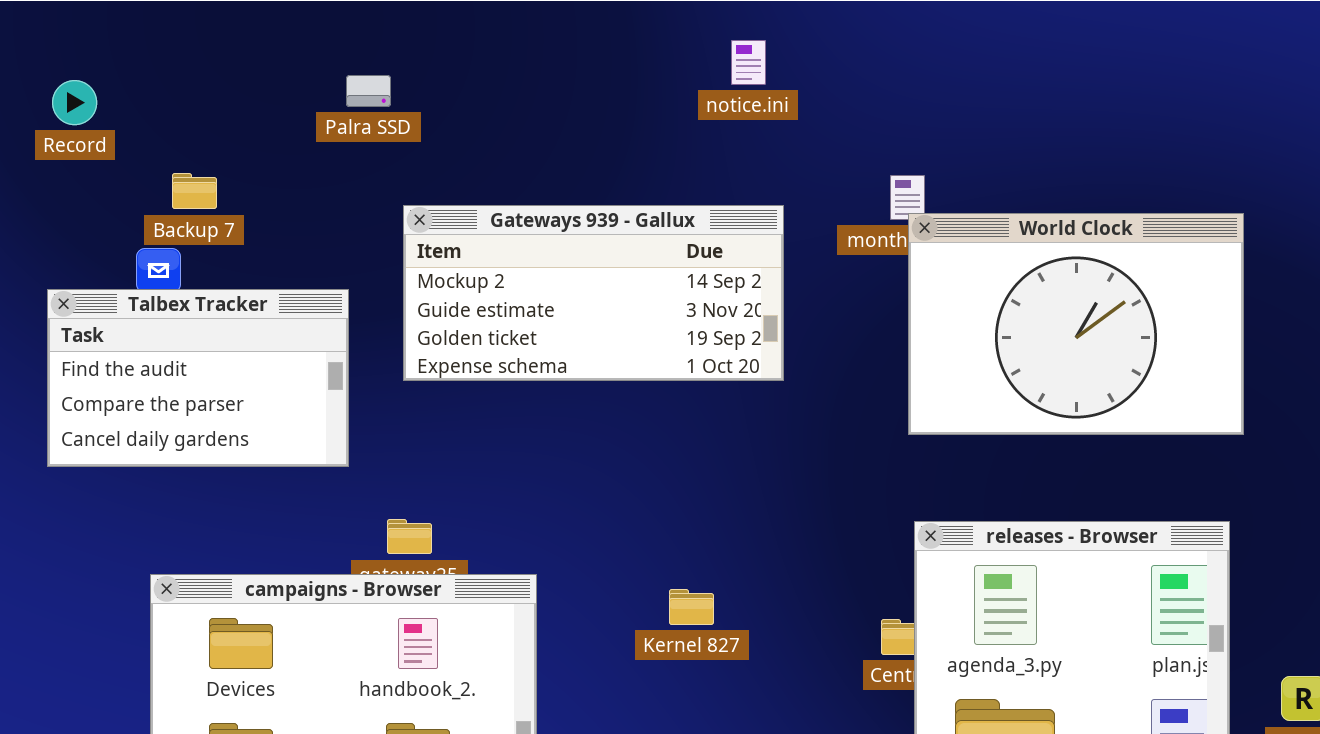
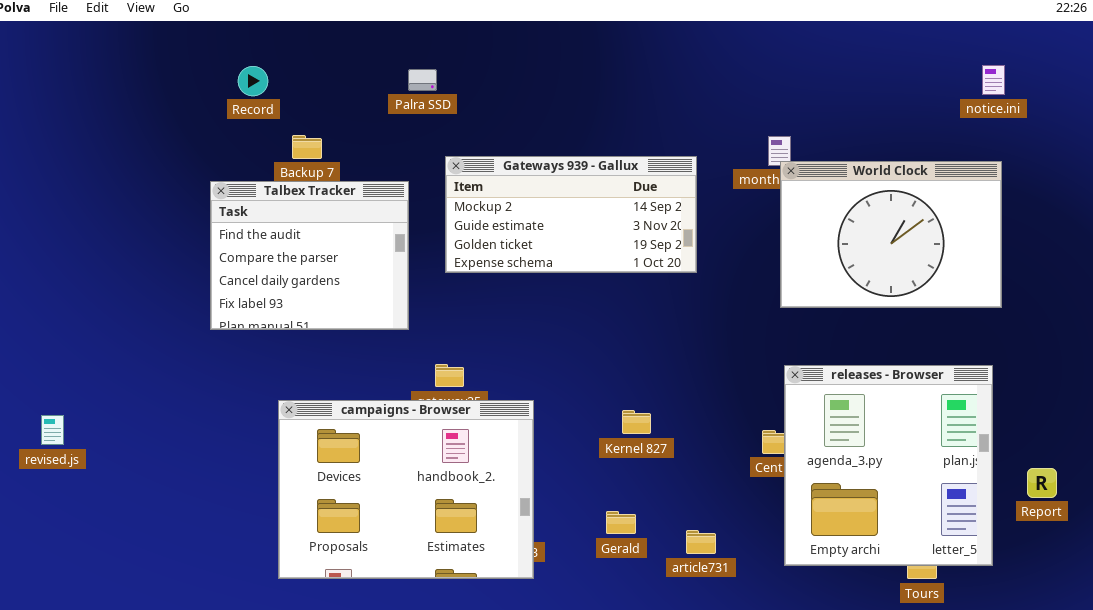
notice.ini: [731,40,766,85] -> [982,65,1005,95], moved
Record: [52,80,97,125] -> [238,66,268,96], moved
Talbex Tracker: [47,289,349,467] -> [210,181,409,330], resized

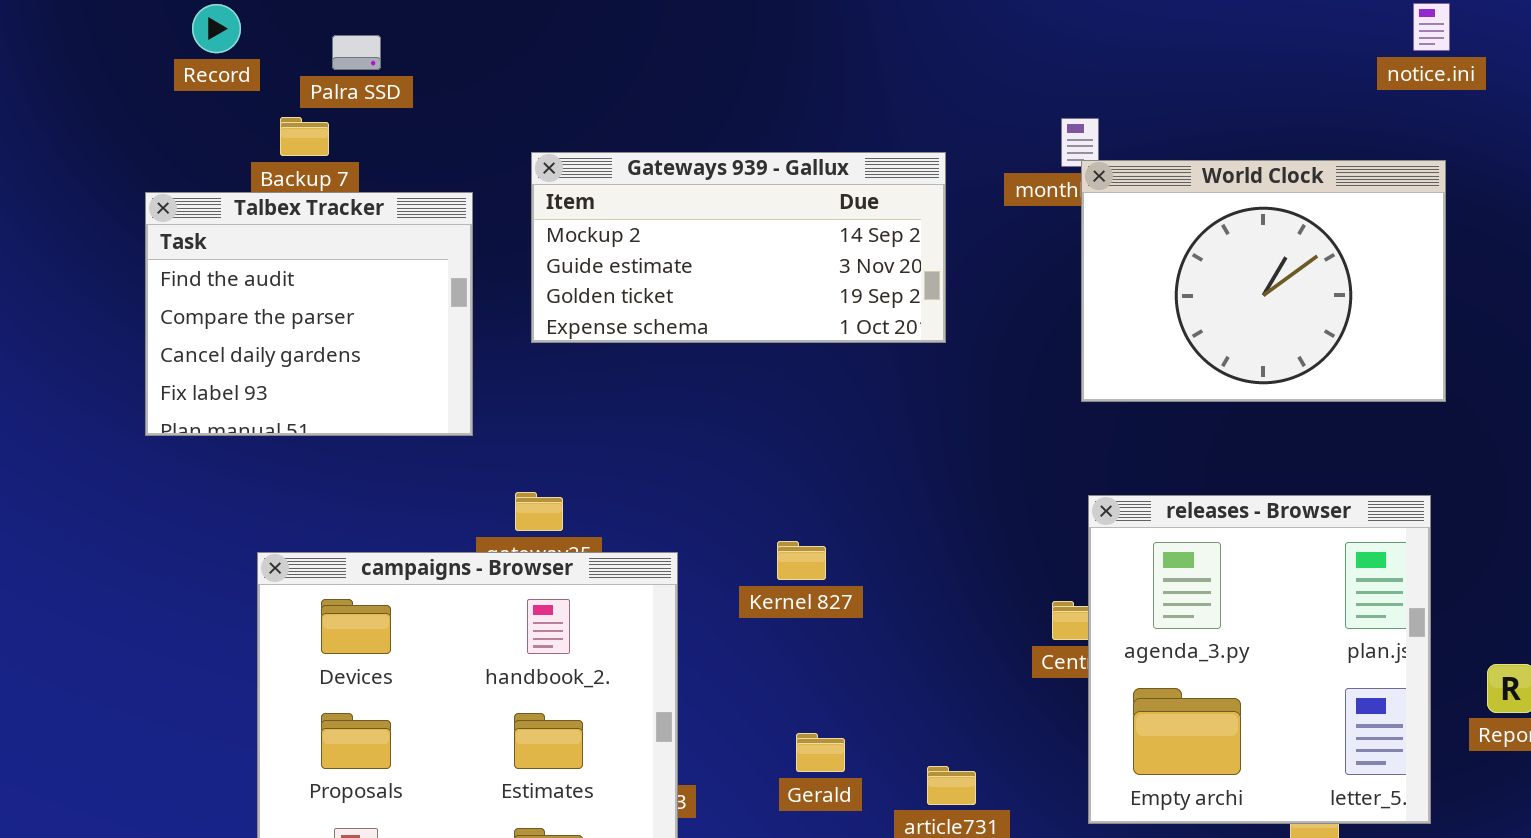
Palra SSD: [408,69,437,91] -> [332,35,381,70], moved
Kernel 827: [622,410,651,434] -> [777,541,826,580], moved

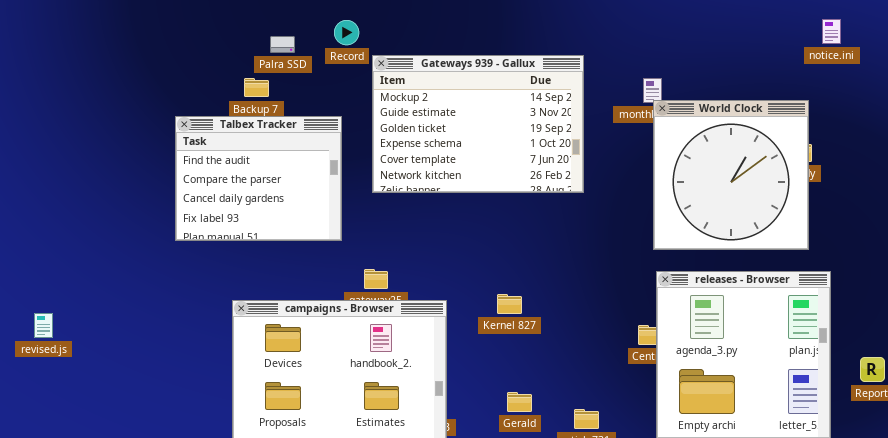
Record: [192,4,241,53] -> [334,20,359,45], moved
Gateways 939 - Gallux: [531,152,946,343] -> [372,55,584,193], resized
World Clock: [1081,160,1446,402] -> [653,100,809,250], resized

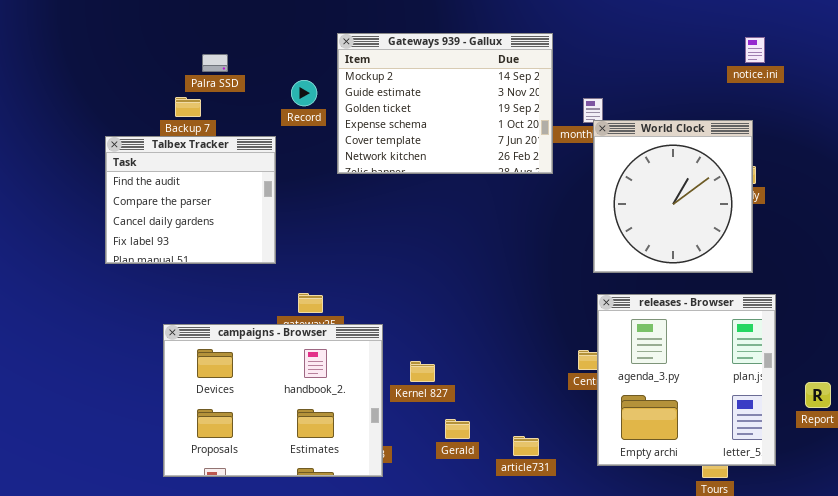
notice.ini: [822,19,841,44] -> [745,37,765,63], moved
Record: [334,20,359,45] -> [291,80,317,106], moved
Gateways 939 - Gallux: [372,55,584,193] -> [337,33,553,174], moved
Kernel 827: [497,294,522,314] -> [410,361,435,382], moved

